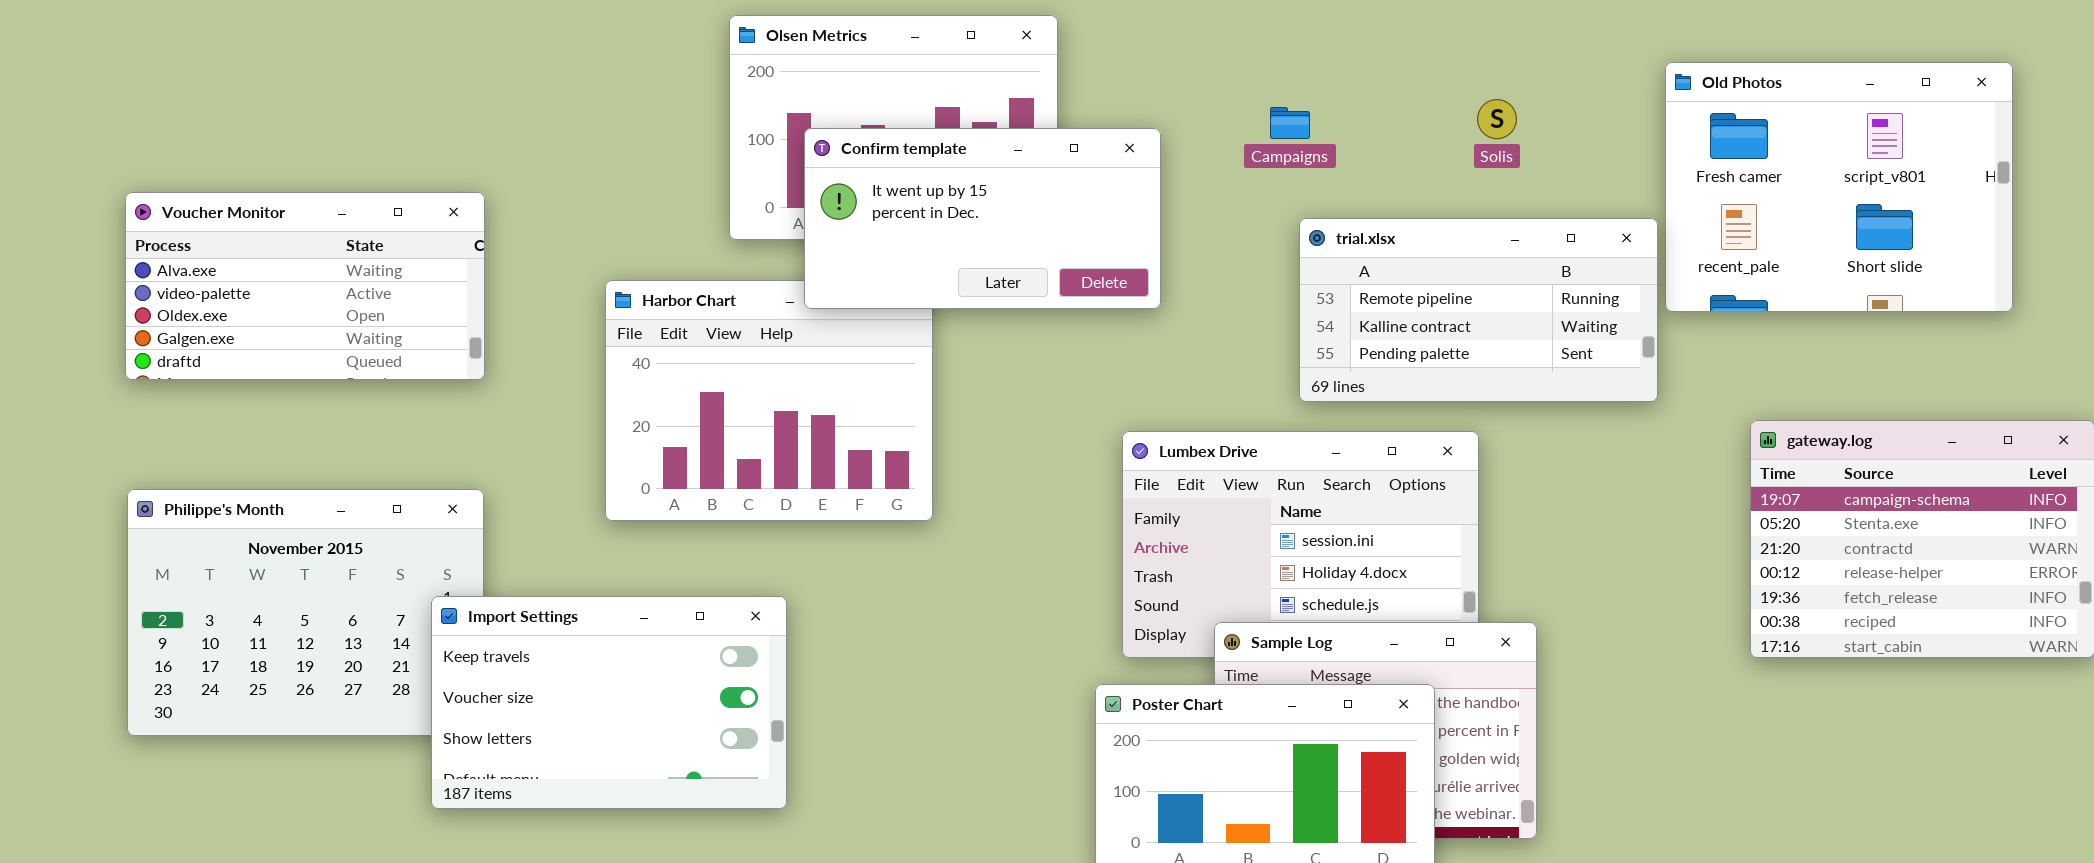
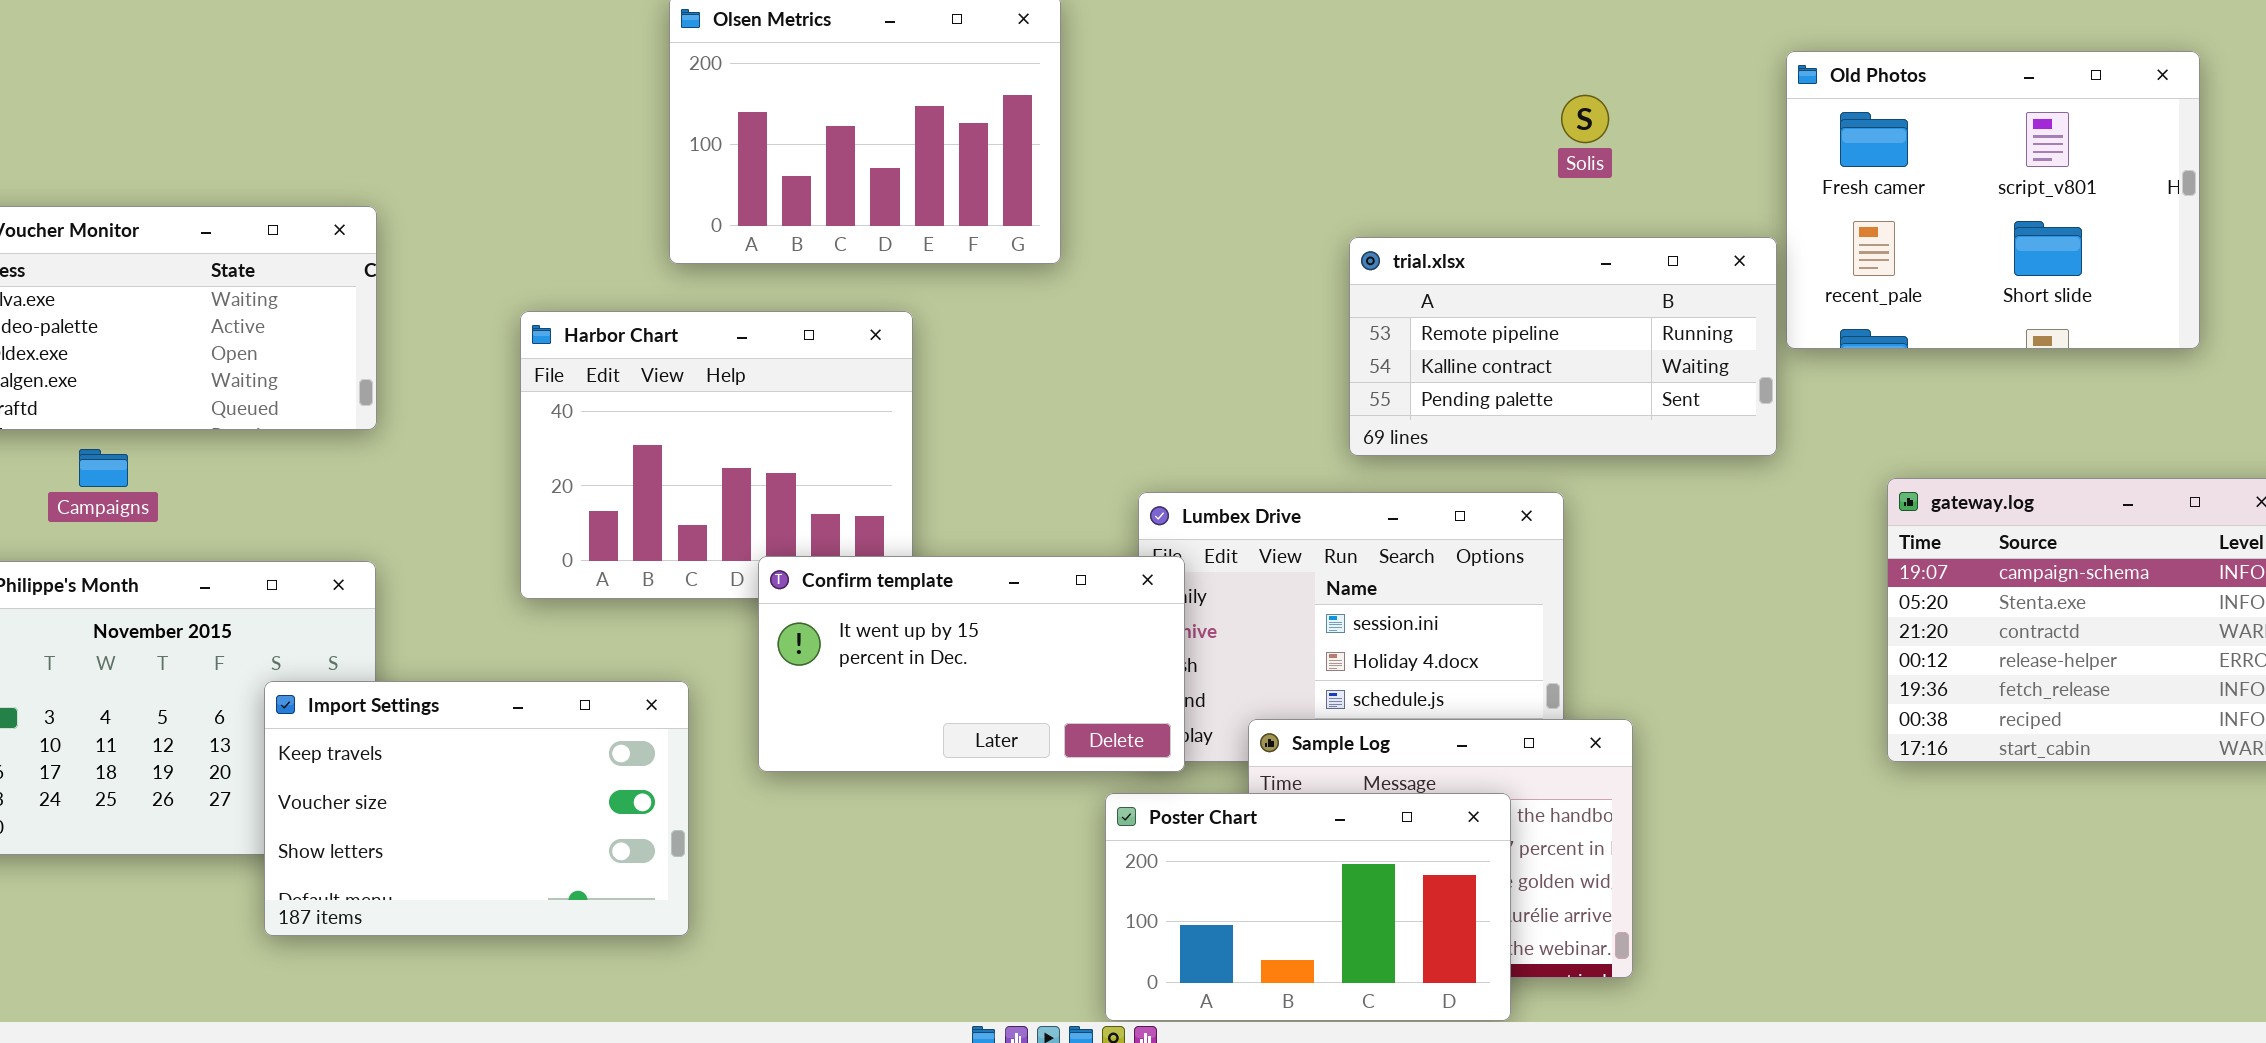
Campaigns: [1270,107,1310,139] -> [79,449,128,487], moved
Confirm template: [804,128,1161,309] -> [758,556,1185,772], moved
Import Settings: [431,596,787,809] -> [264,681,689,936], moved

